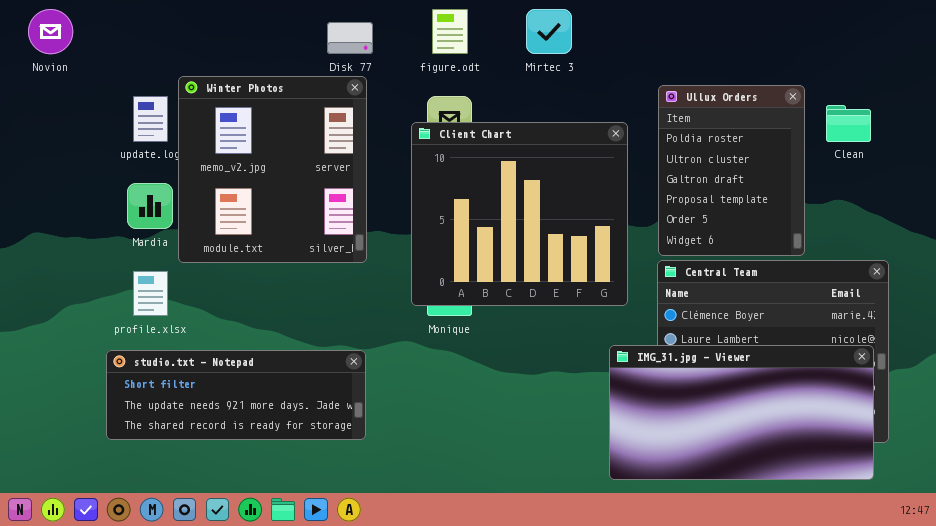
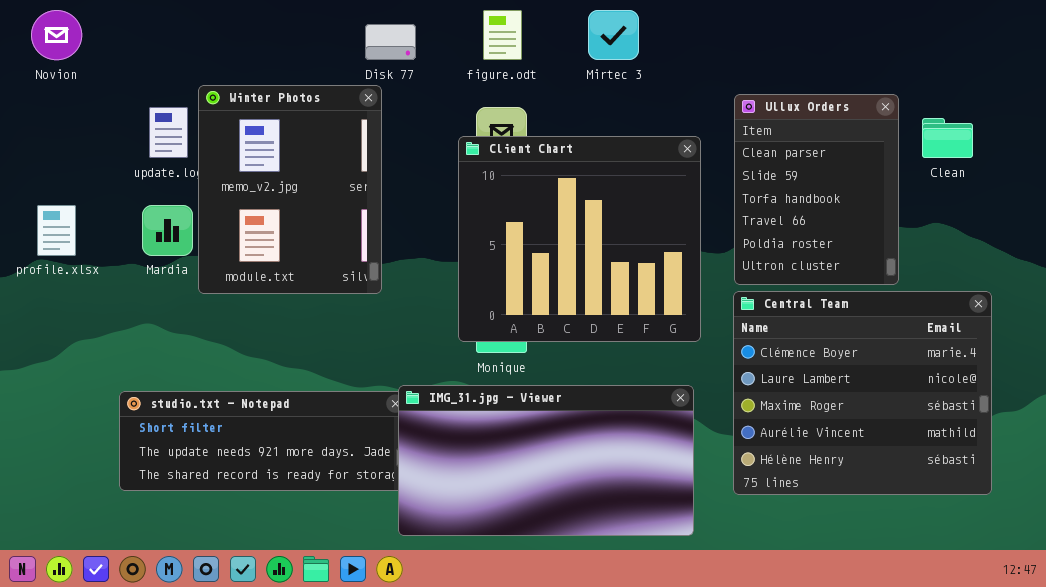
Winter Photos: [178,76,367,263] -> [198,85,382,294], resized
Ullux Orders: [658,85,805,256] -> [734,94,899,285], scrolled up 4 rows
profile.xlsx: [133,271,168,316] -> [37,205,76,256], moved
IMG_31.jpg - Viewer: [609,345,874,480] -> [398,385,694,536], moved

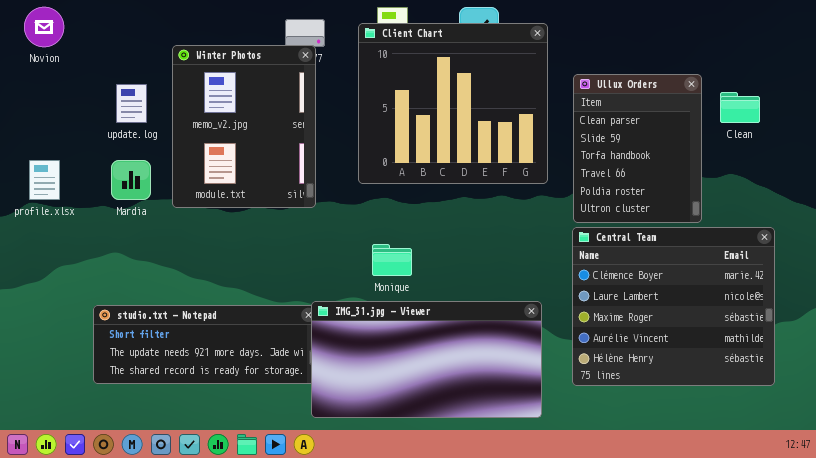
Winter Photos: [198,85,382,294] -> [172,45,316,208], moved
Client Chart: [458,136,701,342] -> [358,23,548,184], moved

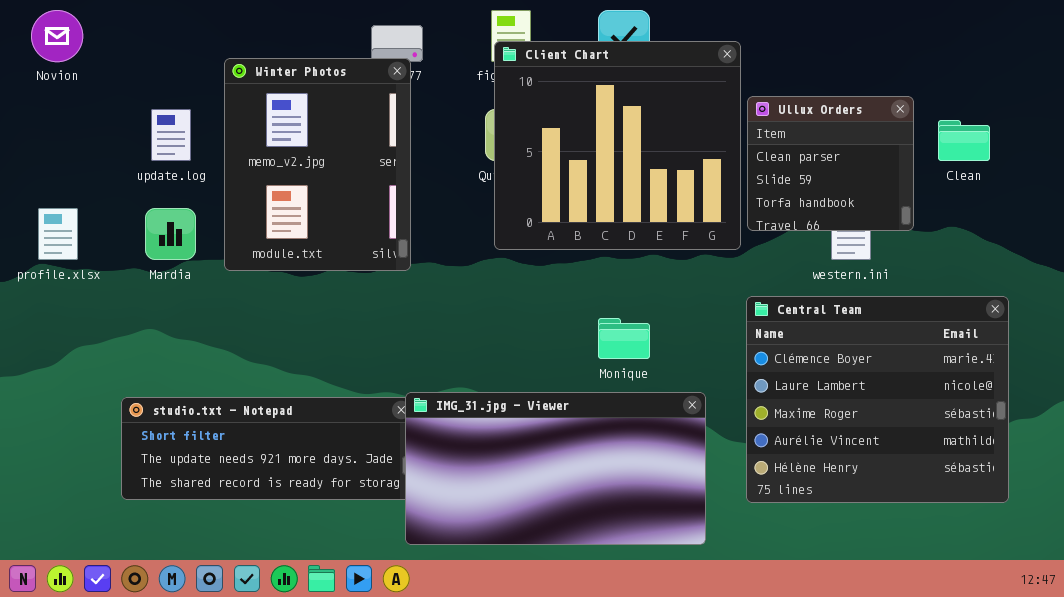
Client Chart: [358,23,548,184] -> [494,41,741,250], moved
Ullux Orders: [573,74,702,223] -> [747,96,914,231], resized
Monique: [372,244,412,276] -> [598,318,650,359], moved

